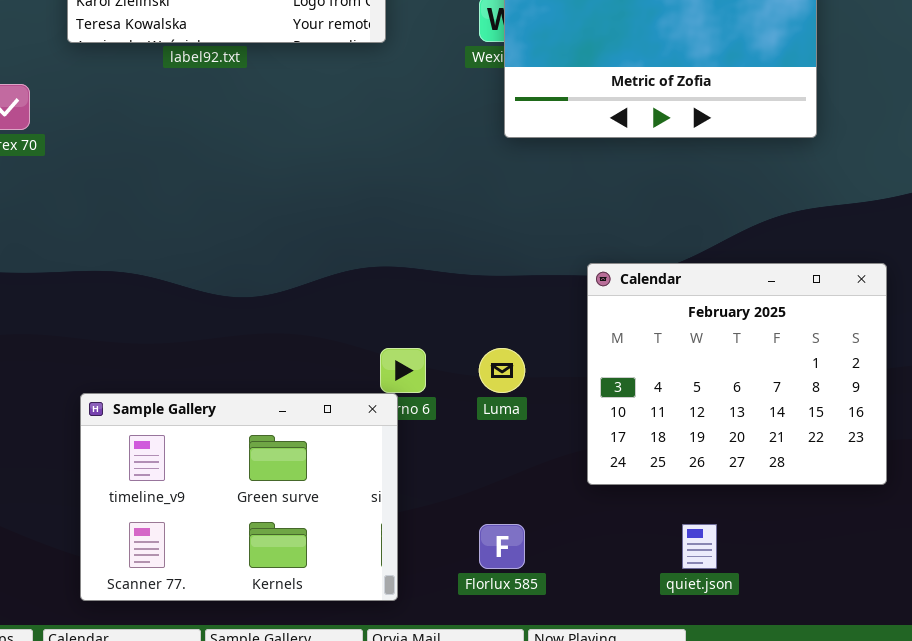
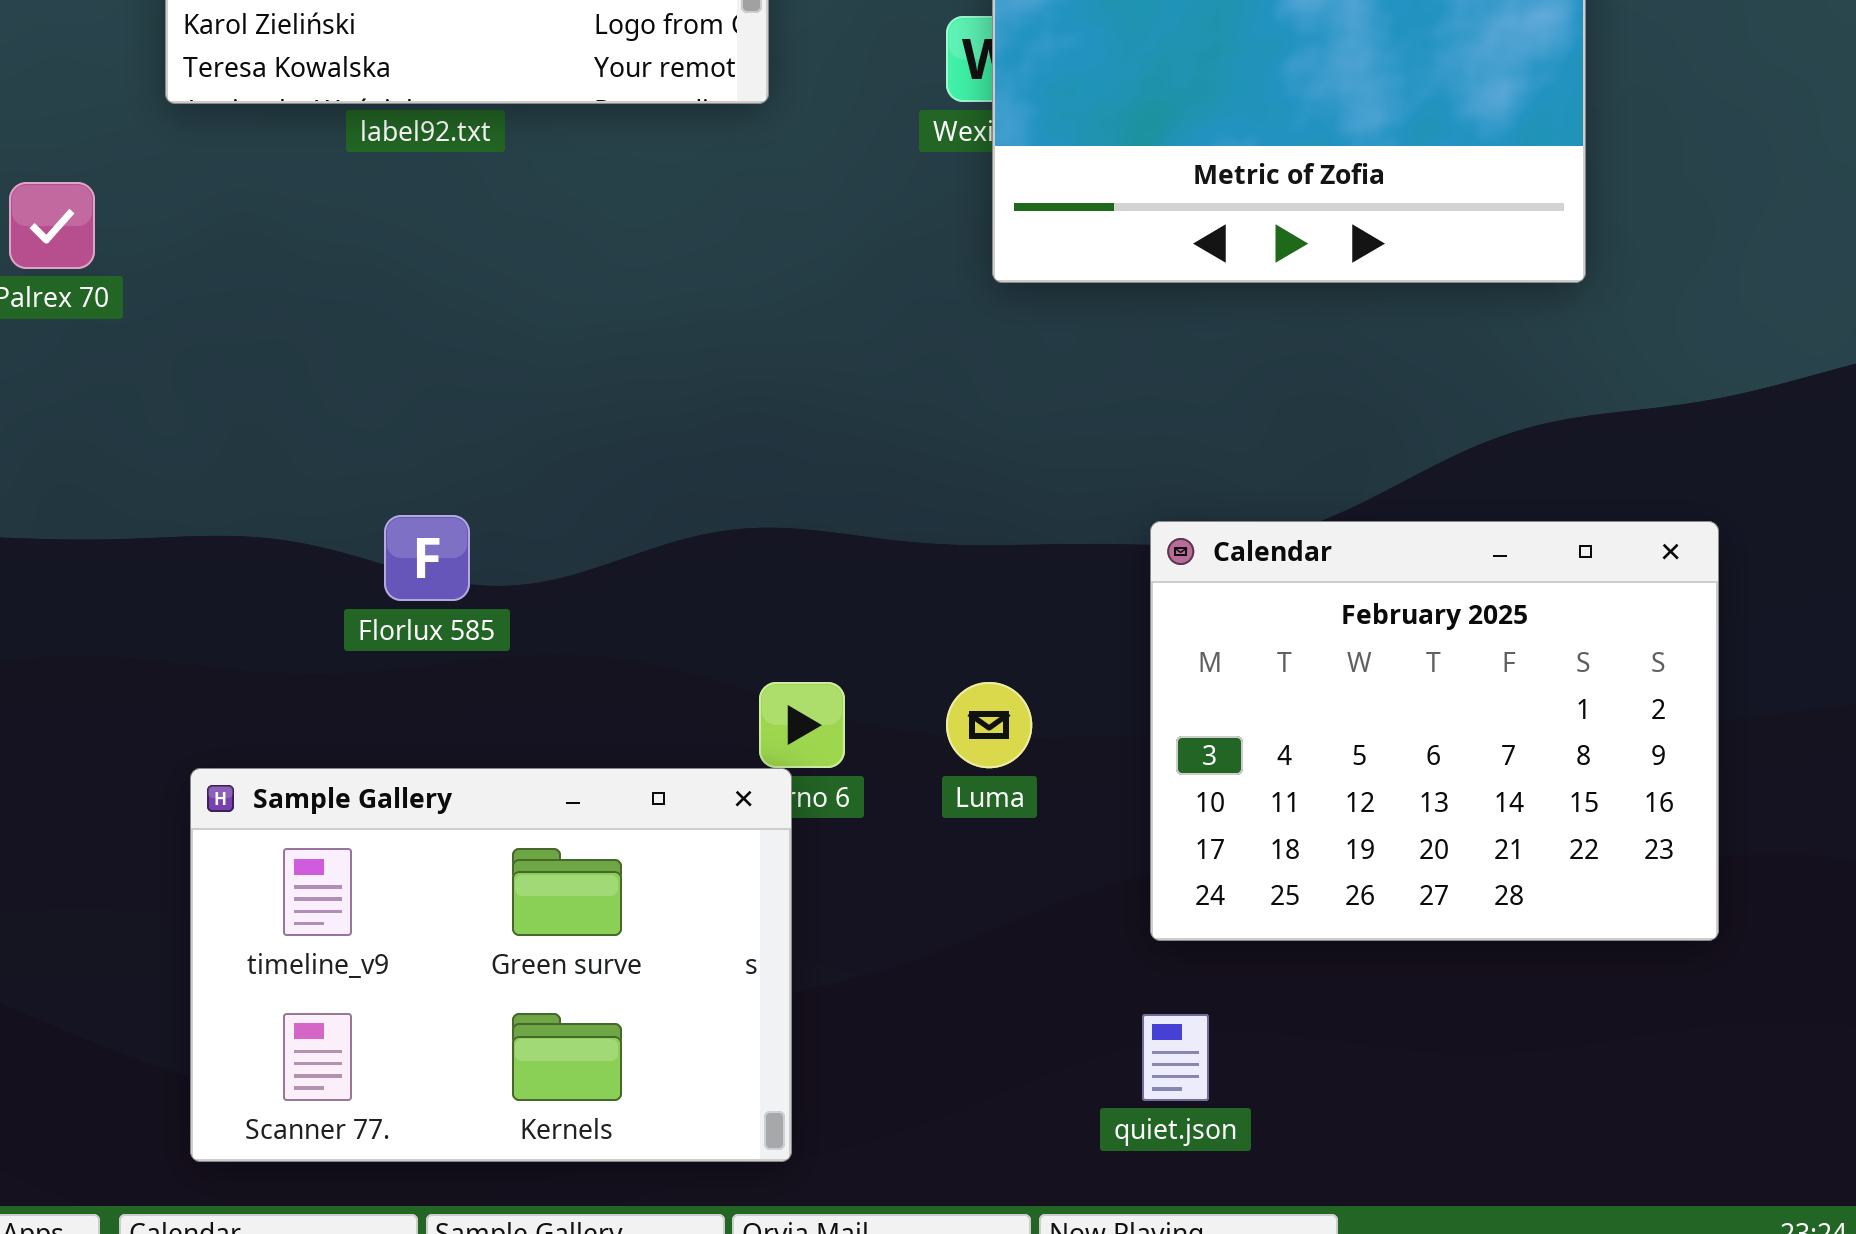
Florlux 585: [479,524,525,569] -> [384,515,470,601], moved
quiet.json: [682,524,717,569] -> [1142,1014,1209,1101], moved

